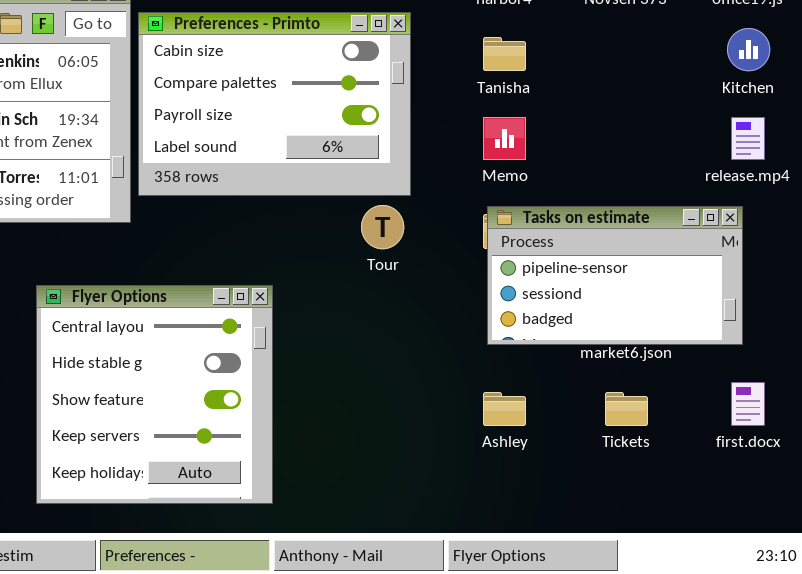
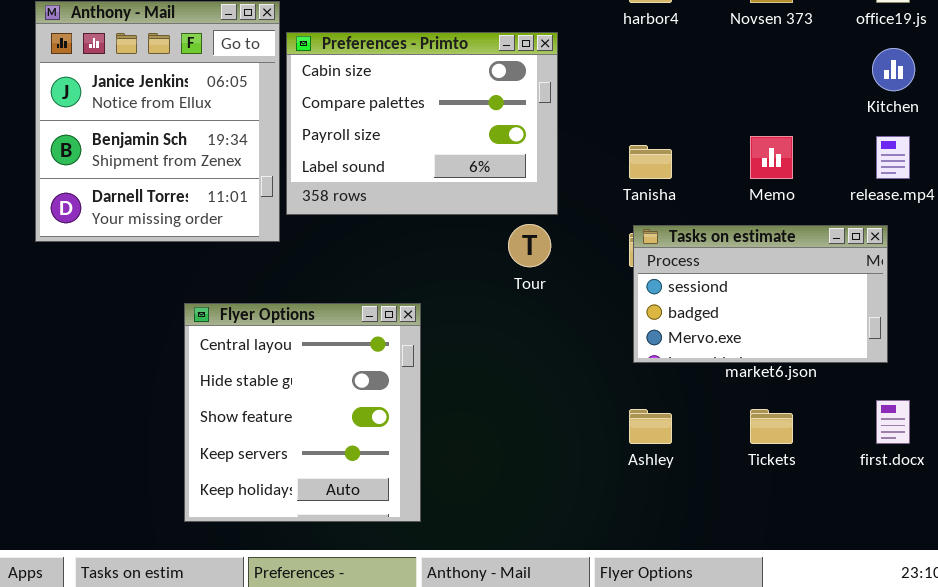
Tanisha: [483,37,526,71] -> [629,145,672,179], moved
Memo: [483,117,526,160] -> [750,136,793,179], moved
Tasks on estimate: [487,206,743,345] -> [633,225,888,363], scrolled down 1 row

